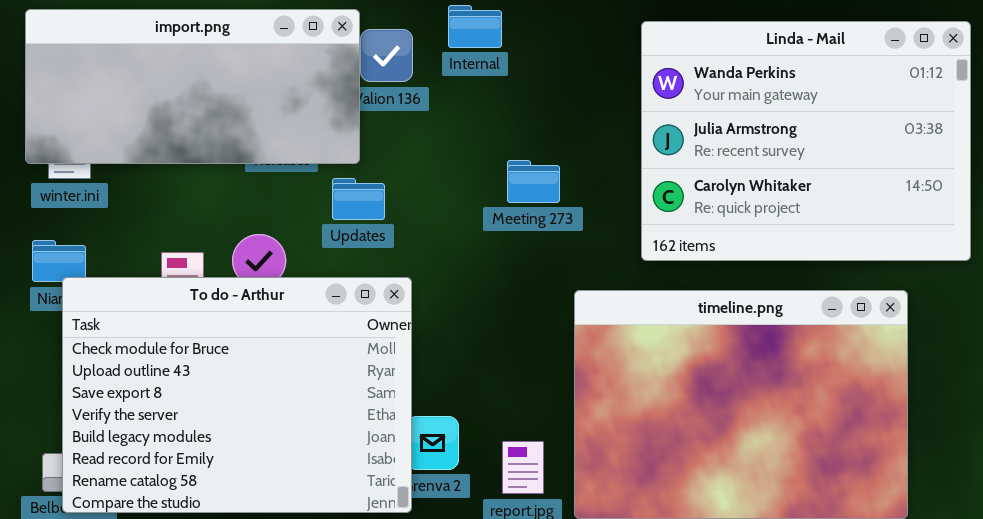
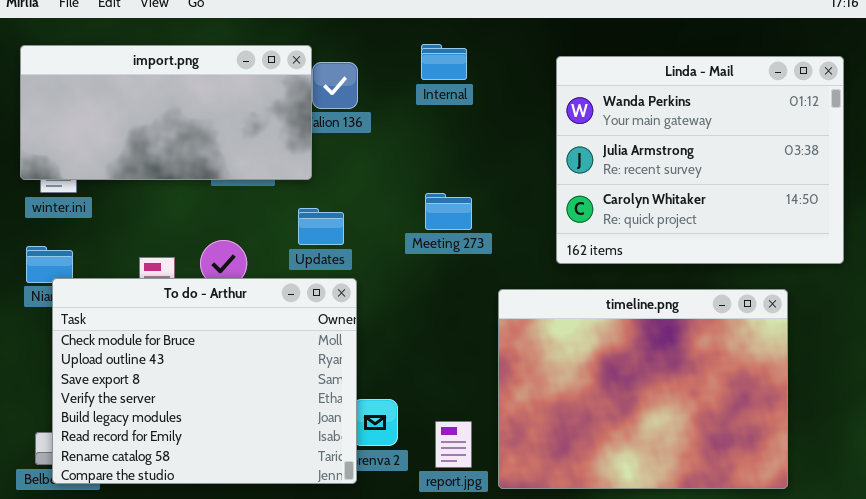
Internal: [448,5,502,48] -> [421,44,467,80], moved
Meeting 273: [507,160,560,203] -> [425,193,472,230], moved
Updates: [332,178,385,220] -> [298,208,344,245], moved

